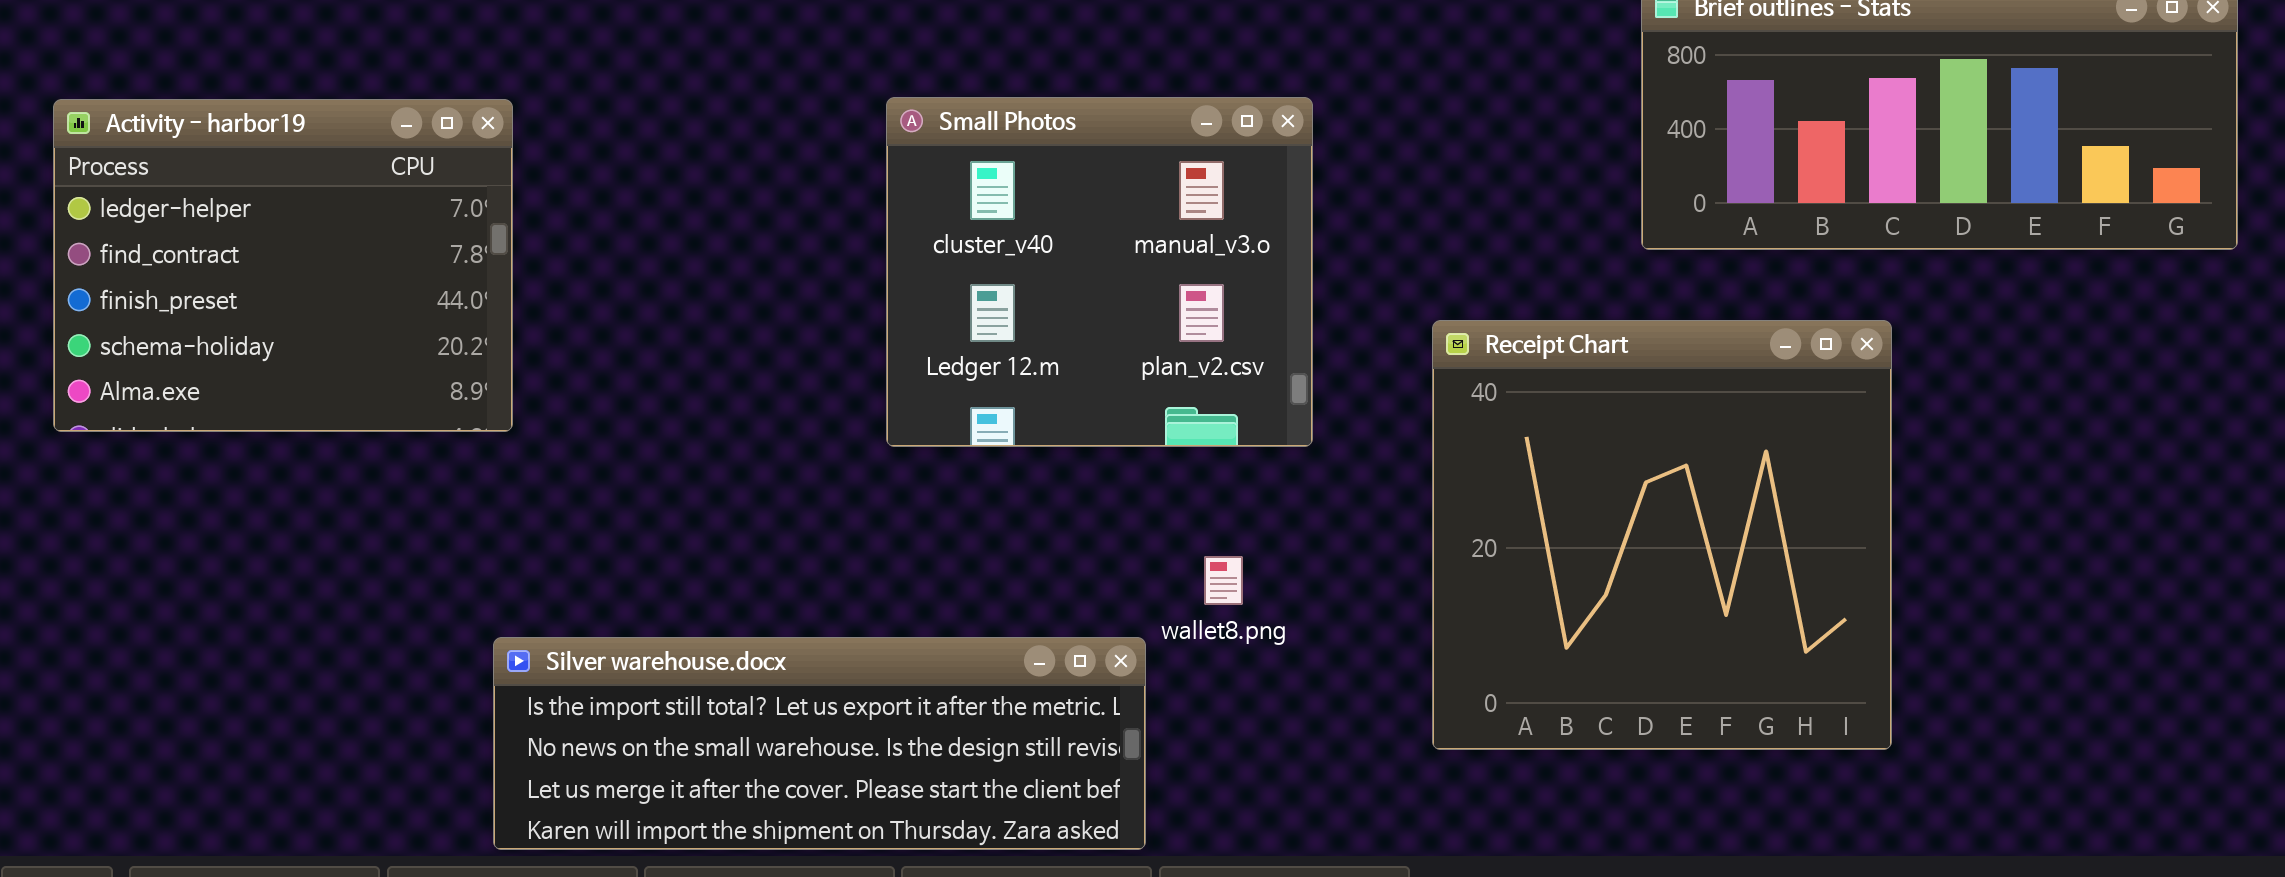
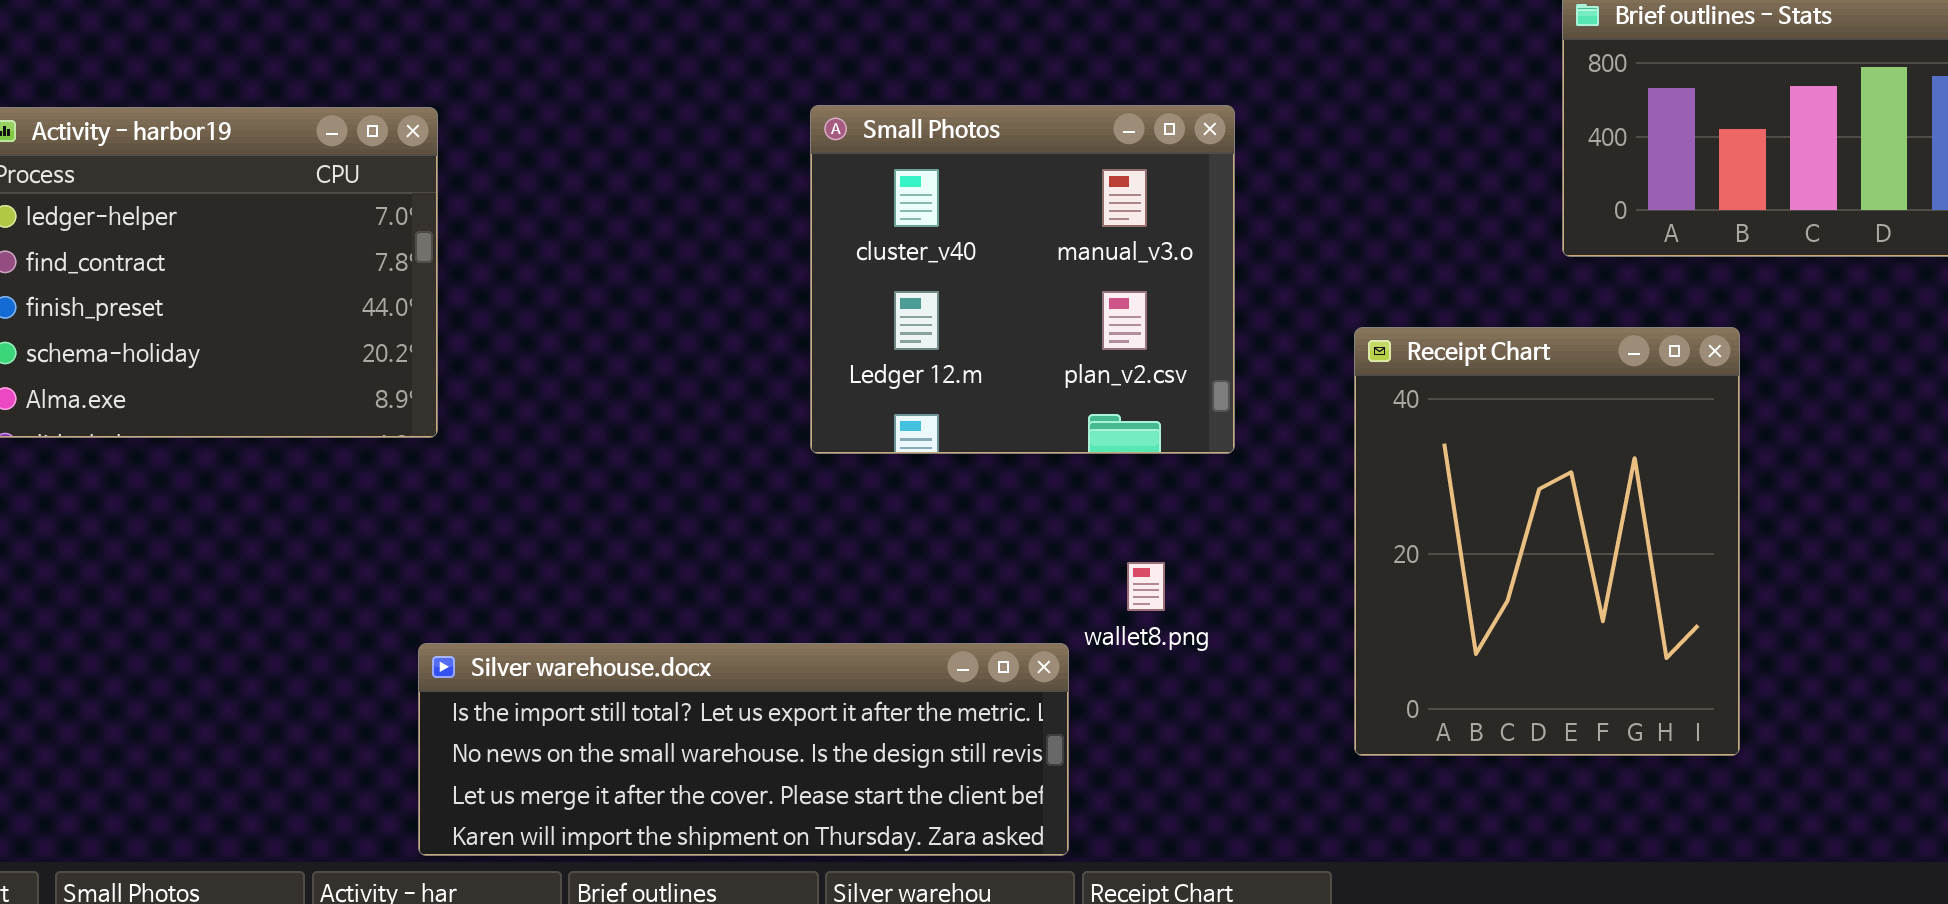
Receipt Chart: [1432,320,1892,750] -> [1354,327,1740,756], resized

